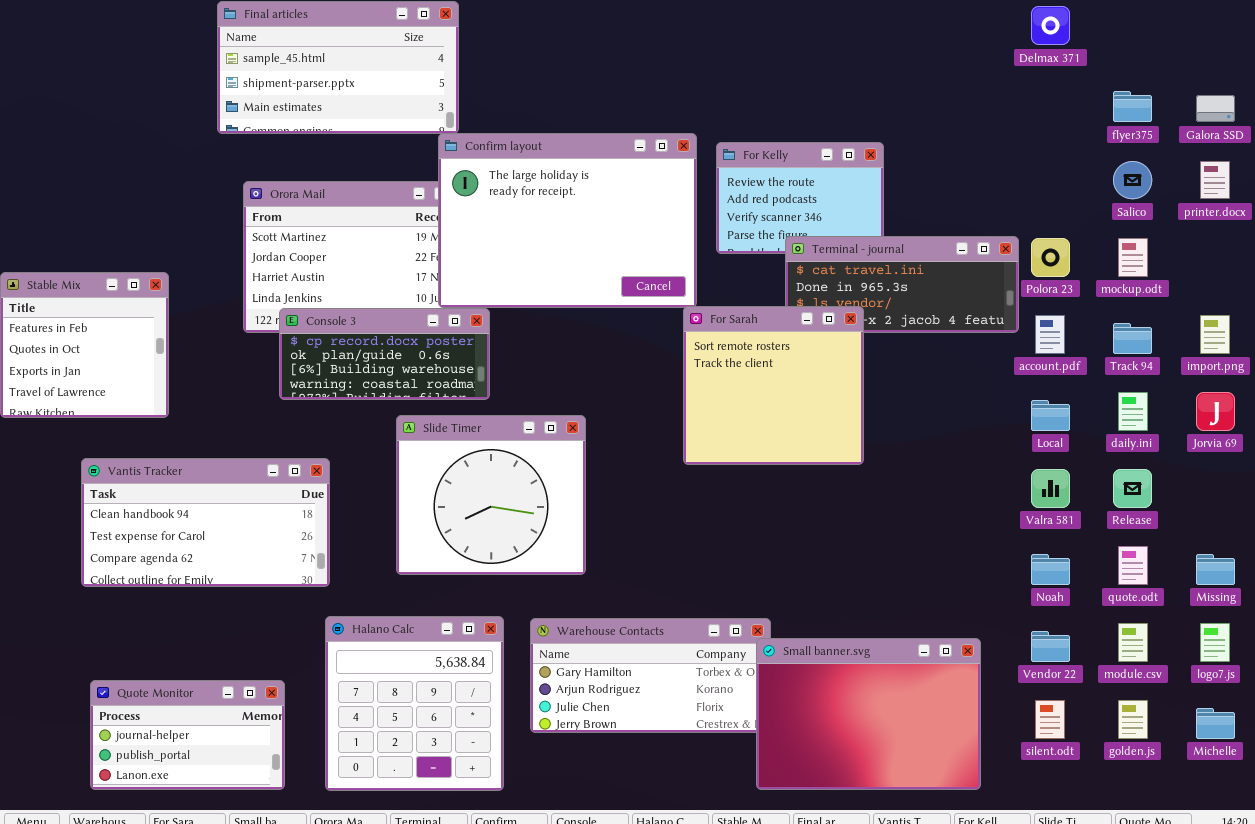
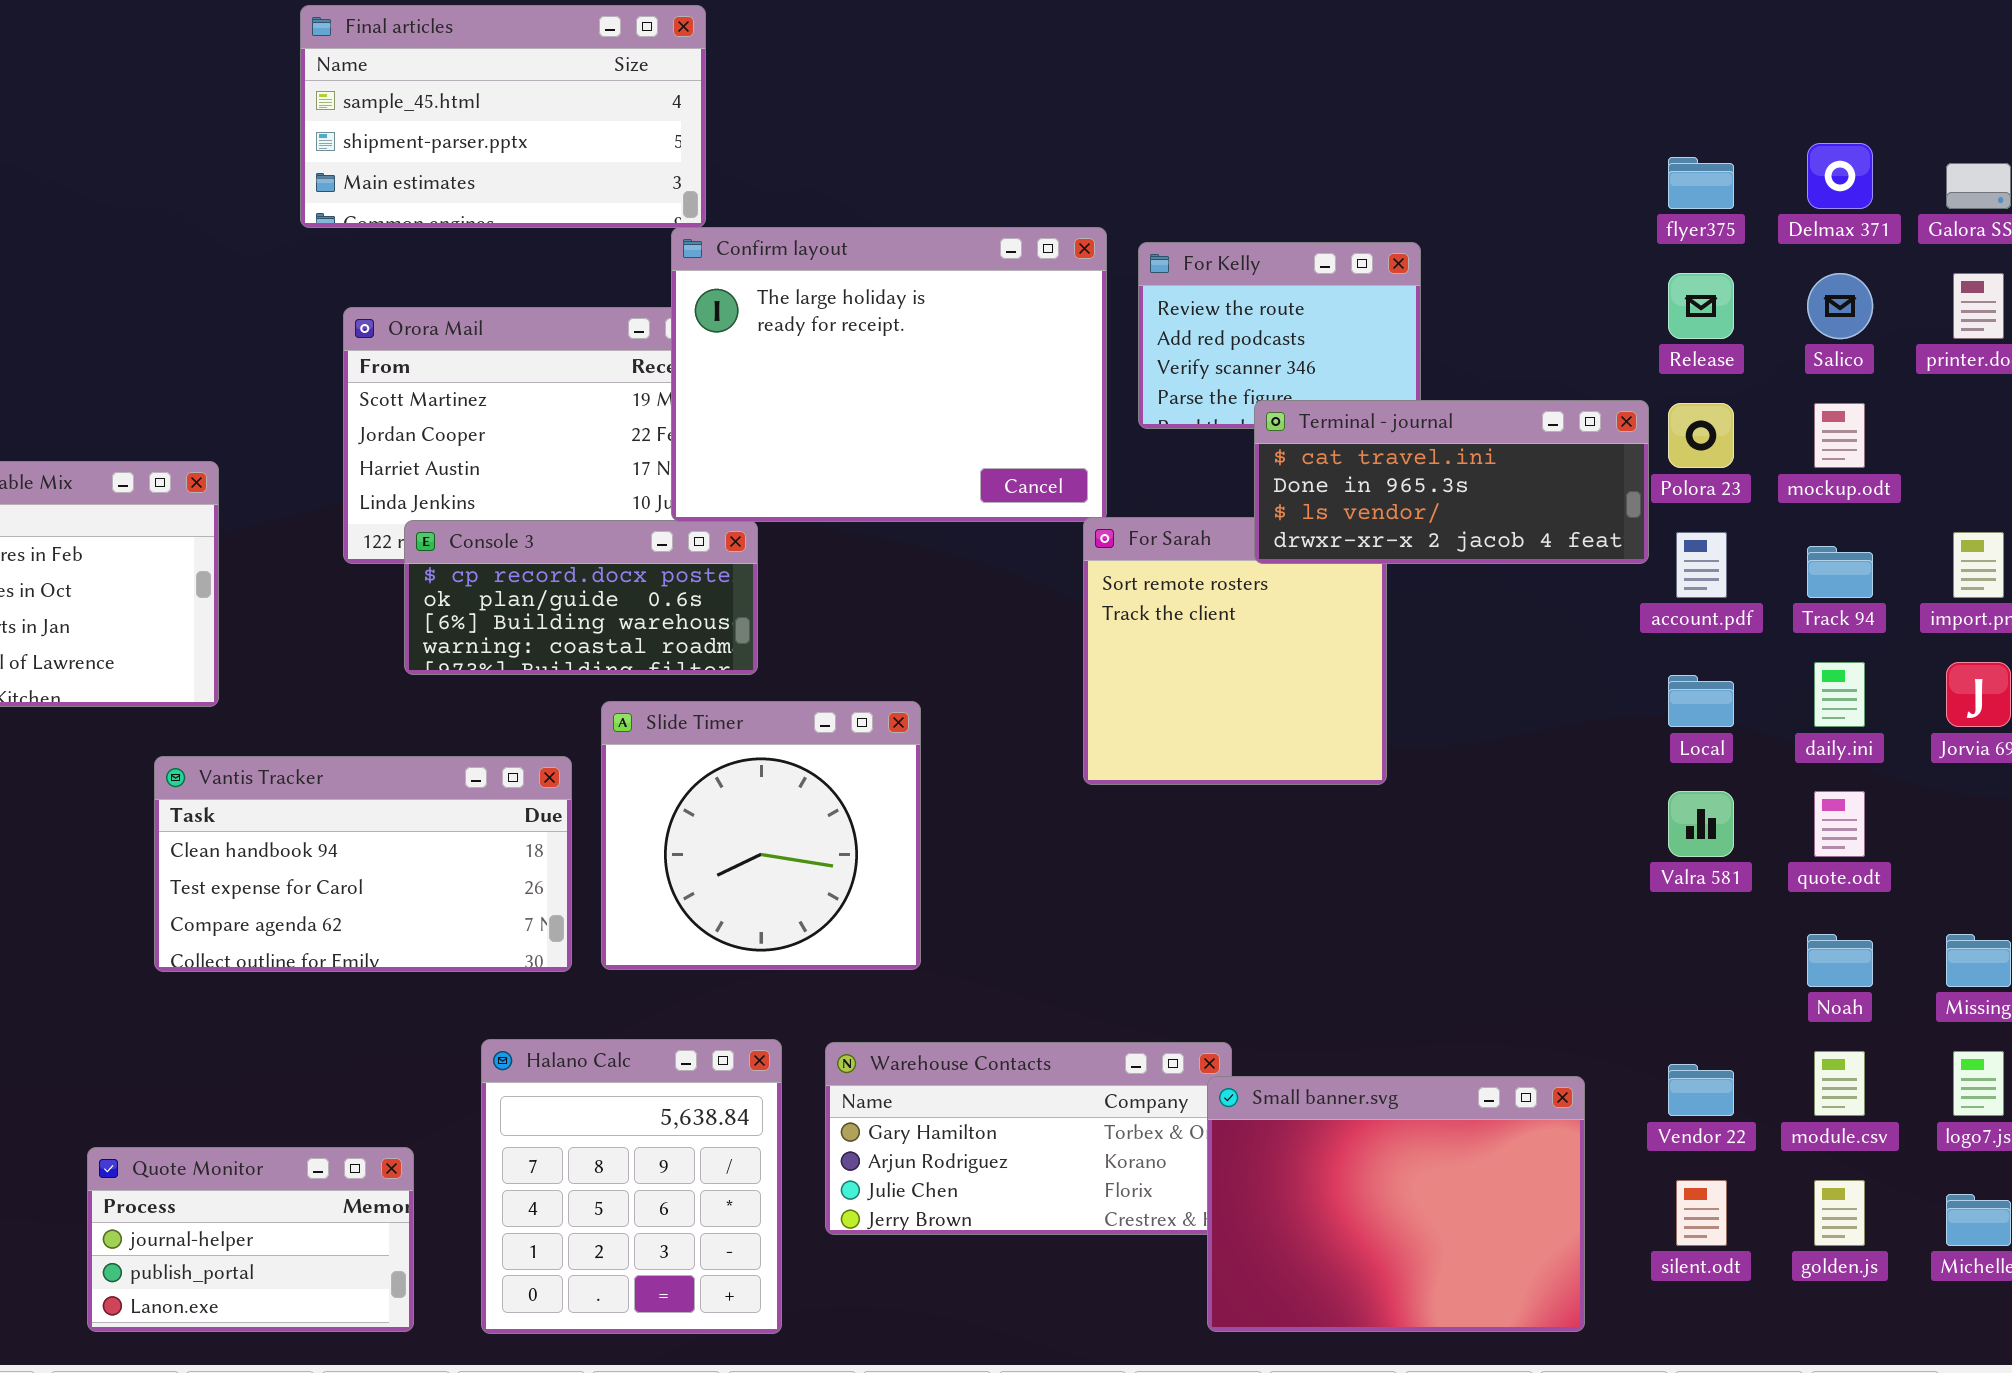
Delmax 371: [1031,6,1070,45] -> [1807,143,1873,209], moved
flyer375: [1113,91,1152,122] -> [1668,157,1734,209], moved
Terminal - journal: [785,236,1019,333] -> [1254,400,1649,564], raised
Vantis Tracker: [81,458,330,587] -> [154,756,572,972], moved
Release: [1113,469,1152,508] -> [1668,273,1734,339], moved
quote.odt: [1118,546,1148,585] -> [1814,791,1865,857], moved
Noah: [1031,554,1070,585] -> [1807,934,1873,987], moved

